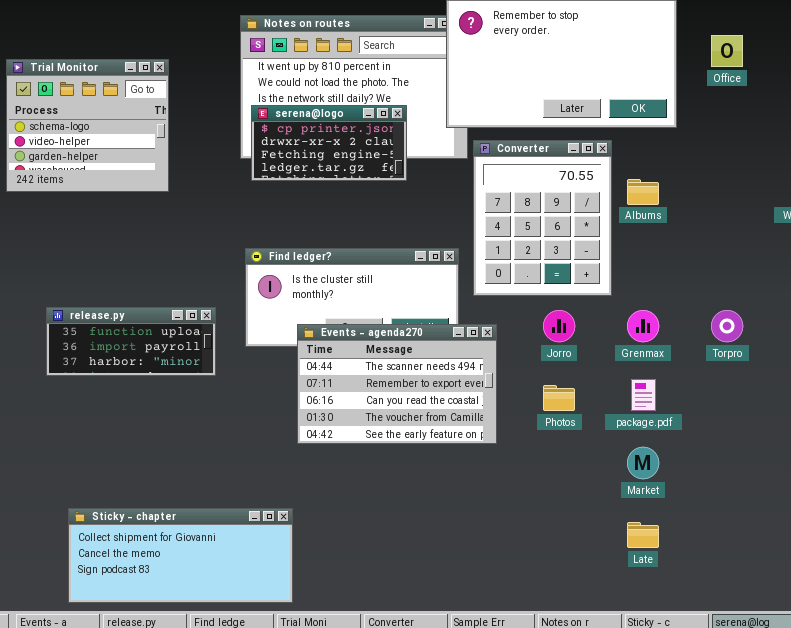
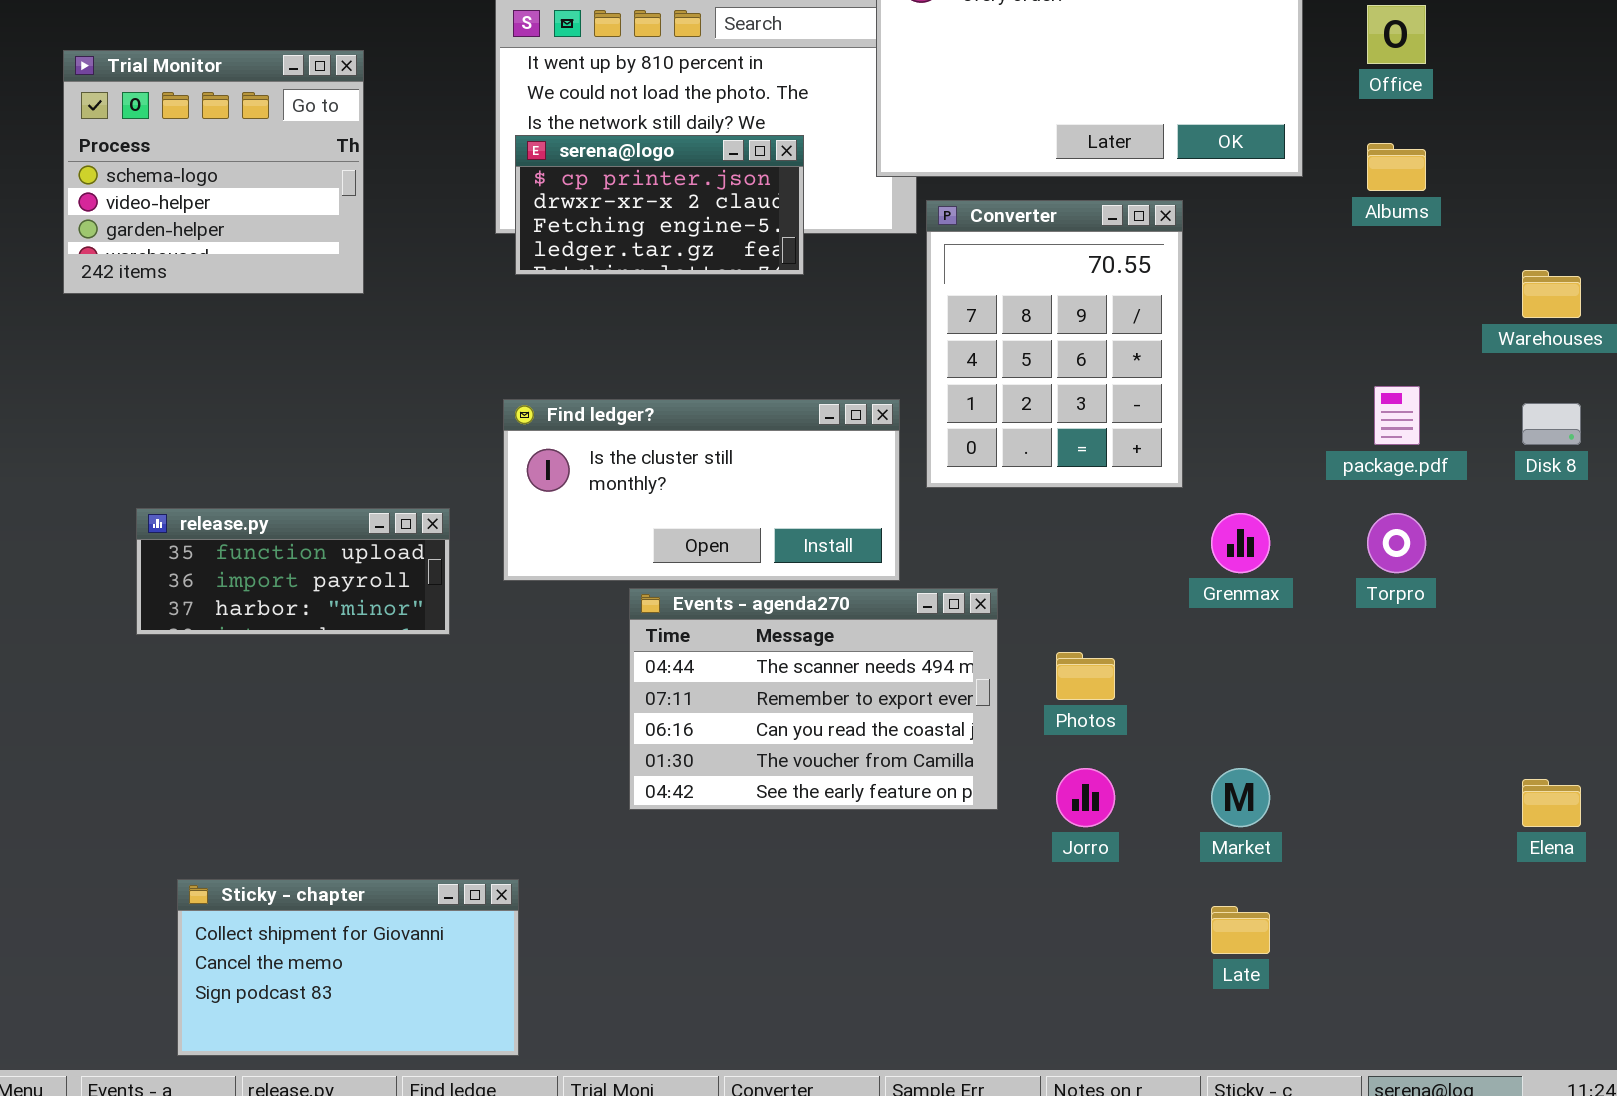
Albums: [627,179,659,205] -> [1367,143,1426,191], moved
Jorro: [543,310,575,342] -> [1056,768,1115,827], moved
Events - agenda270: [297,324,497,444] -> [629,588,998,810], moved
package.pdf: [631,379,656,411] -> [1374,386,1420,445], moved
Sticky - chapter: [68,508,293,603] -> [177,879,519,1056], resized

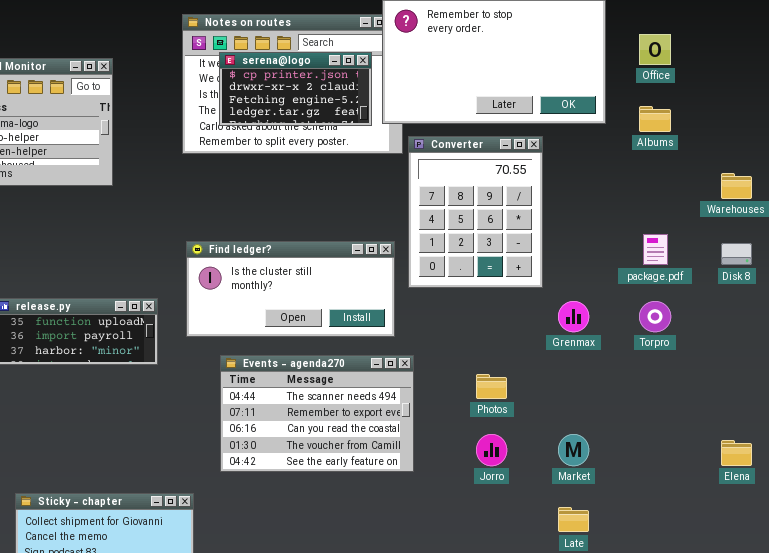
serena@logo: [515,135,804,275] -> [219,52,372,126], moved
Events - agenda270: [629,588,998,810] -> [220,355,414,472], moved

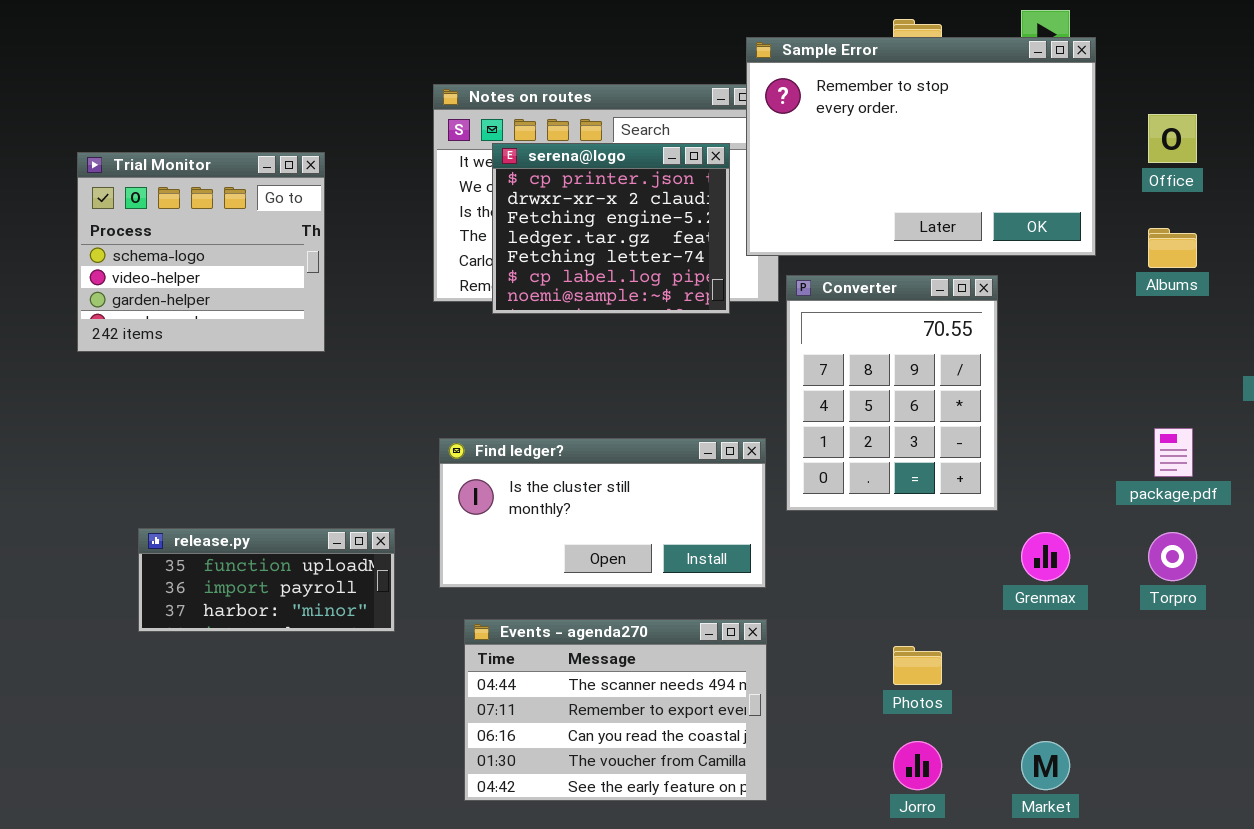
serena@logo: [219,52,372,126] -> [492,143,730,314], resized
Events - agenda270: [220,355,414,472] -> [464,619,767,801], moved

